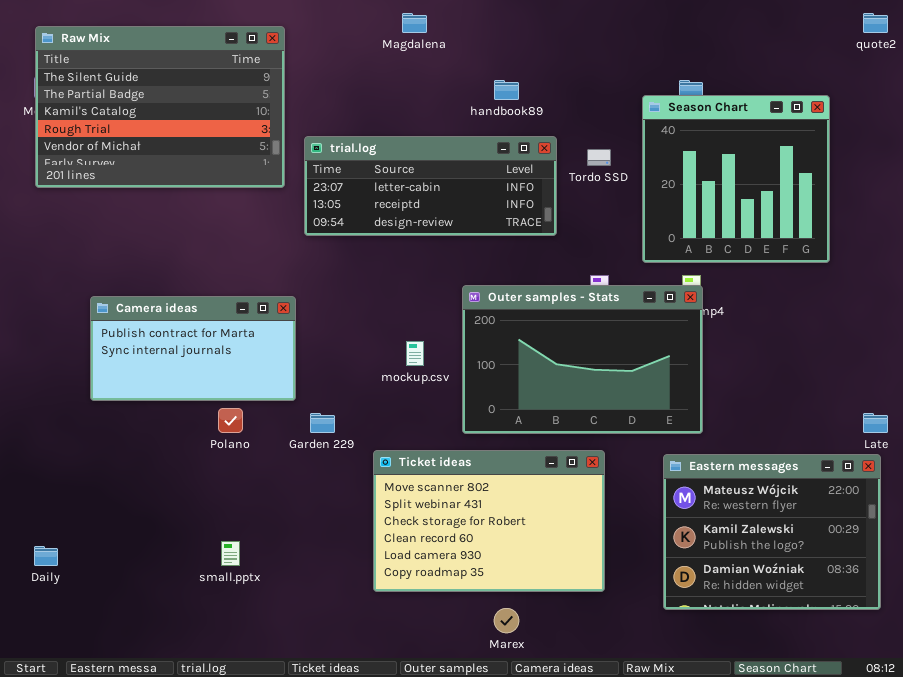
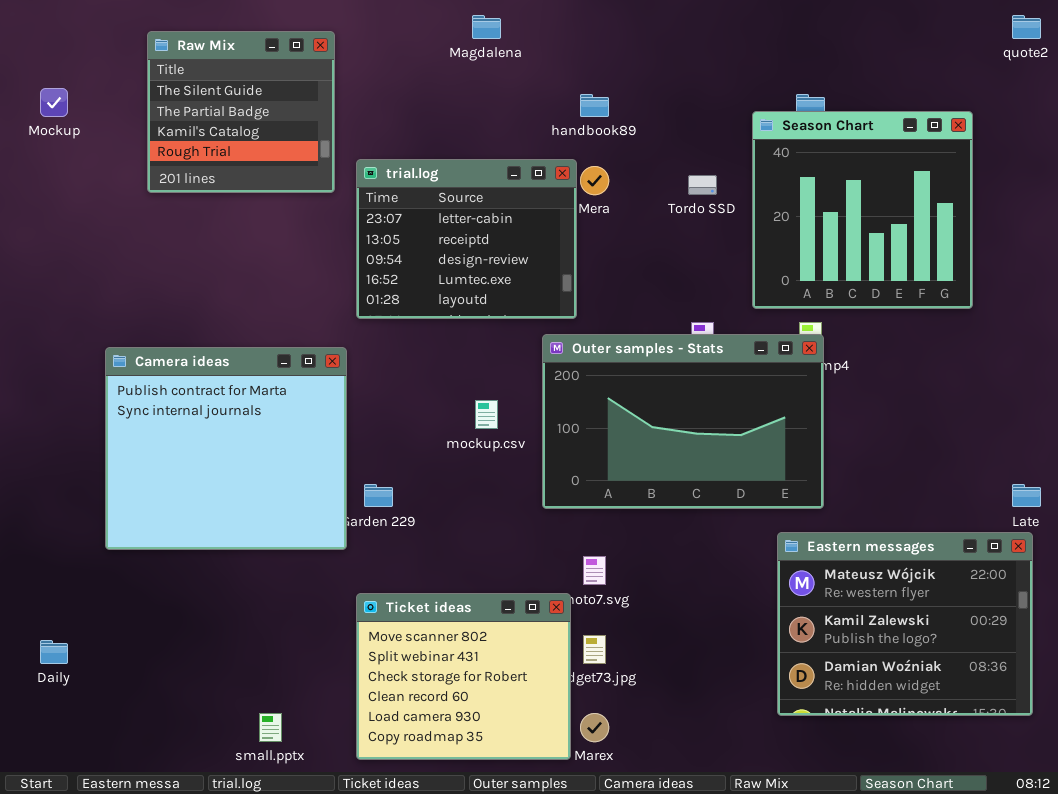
Raw Mix: [35,26,285,188] -> [147,31,335,193], resized
trial.log: [304,136,557,236] -> [356,159,577,319], resized
Camera ideas: [90,296,296,401] -> [105,347,347,550], resized
Ticket ideas: [373,450,605,592] -> [356,593,571,760], moved, resized
small.pptx: [221,541,240,566] -> [259,713,282,742], moved

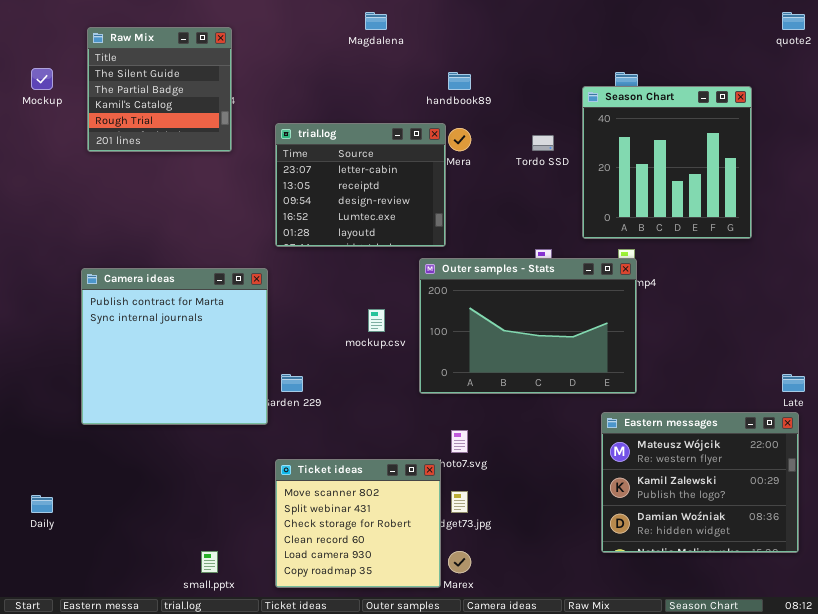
Raw Mix: [147,31,335,193] -> [87,27,232,152], moved

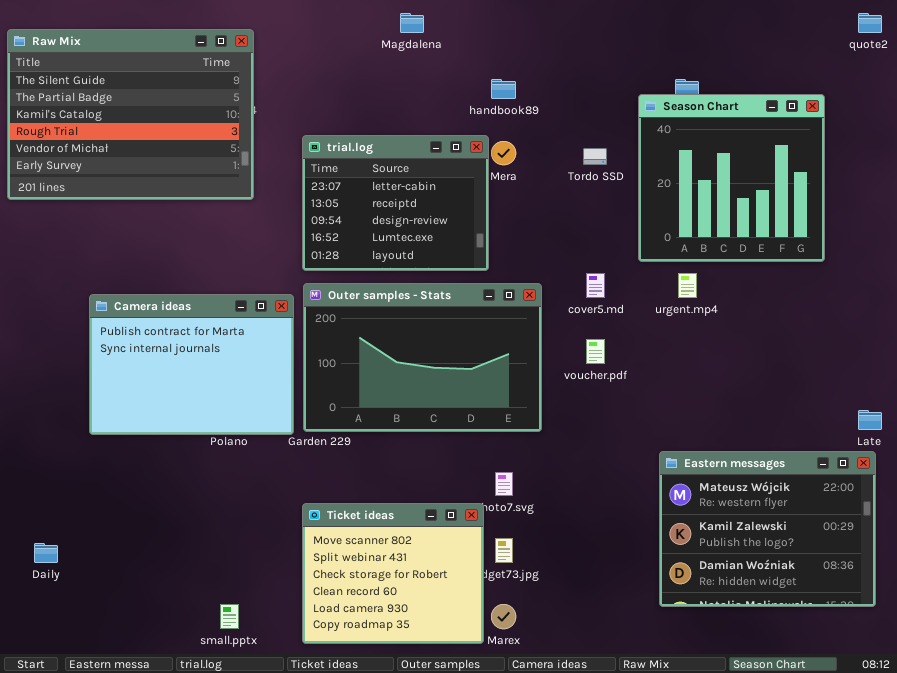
Raw Mix: [87,27,232,152] -> [7,29,254,200], resized
Outer samples - Stats: [419,258,637,394] -> [303,283,542,432], moved
Camera ideas: [81,268,268,425] -> [89,294,294,435], resized

